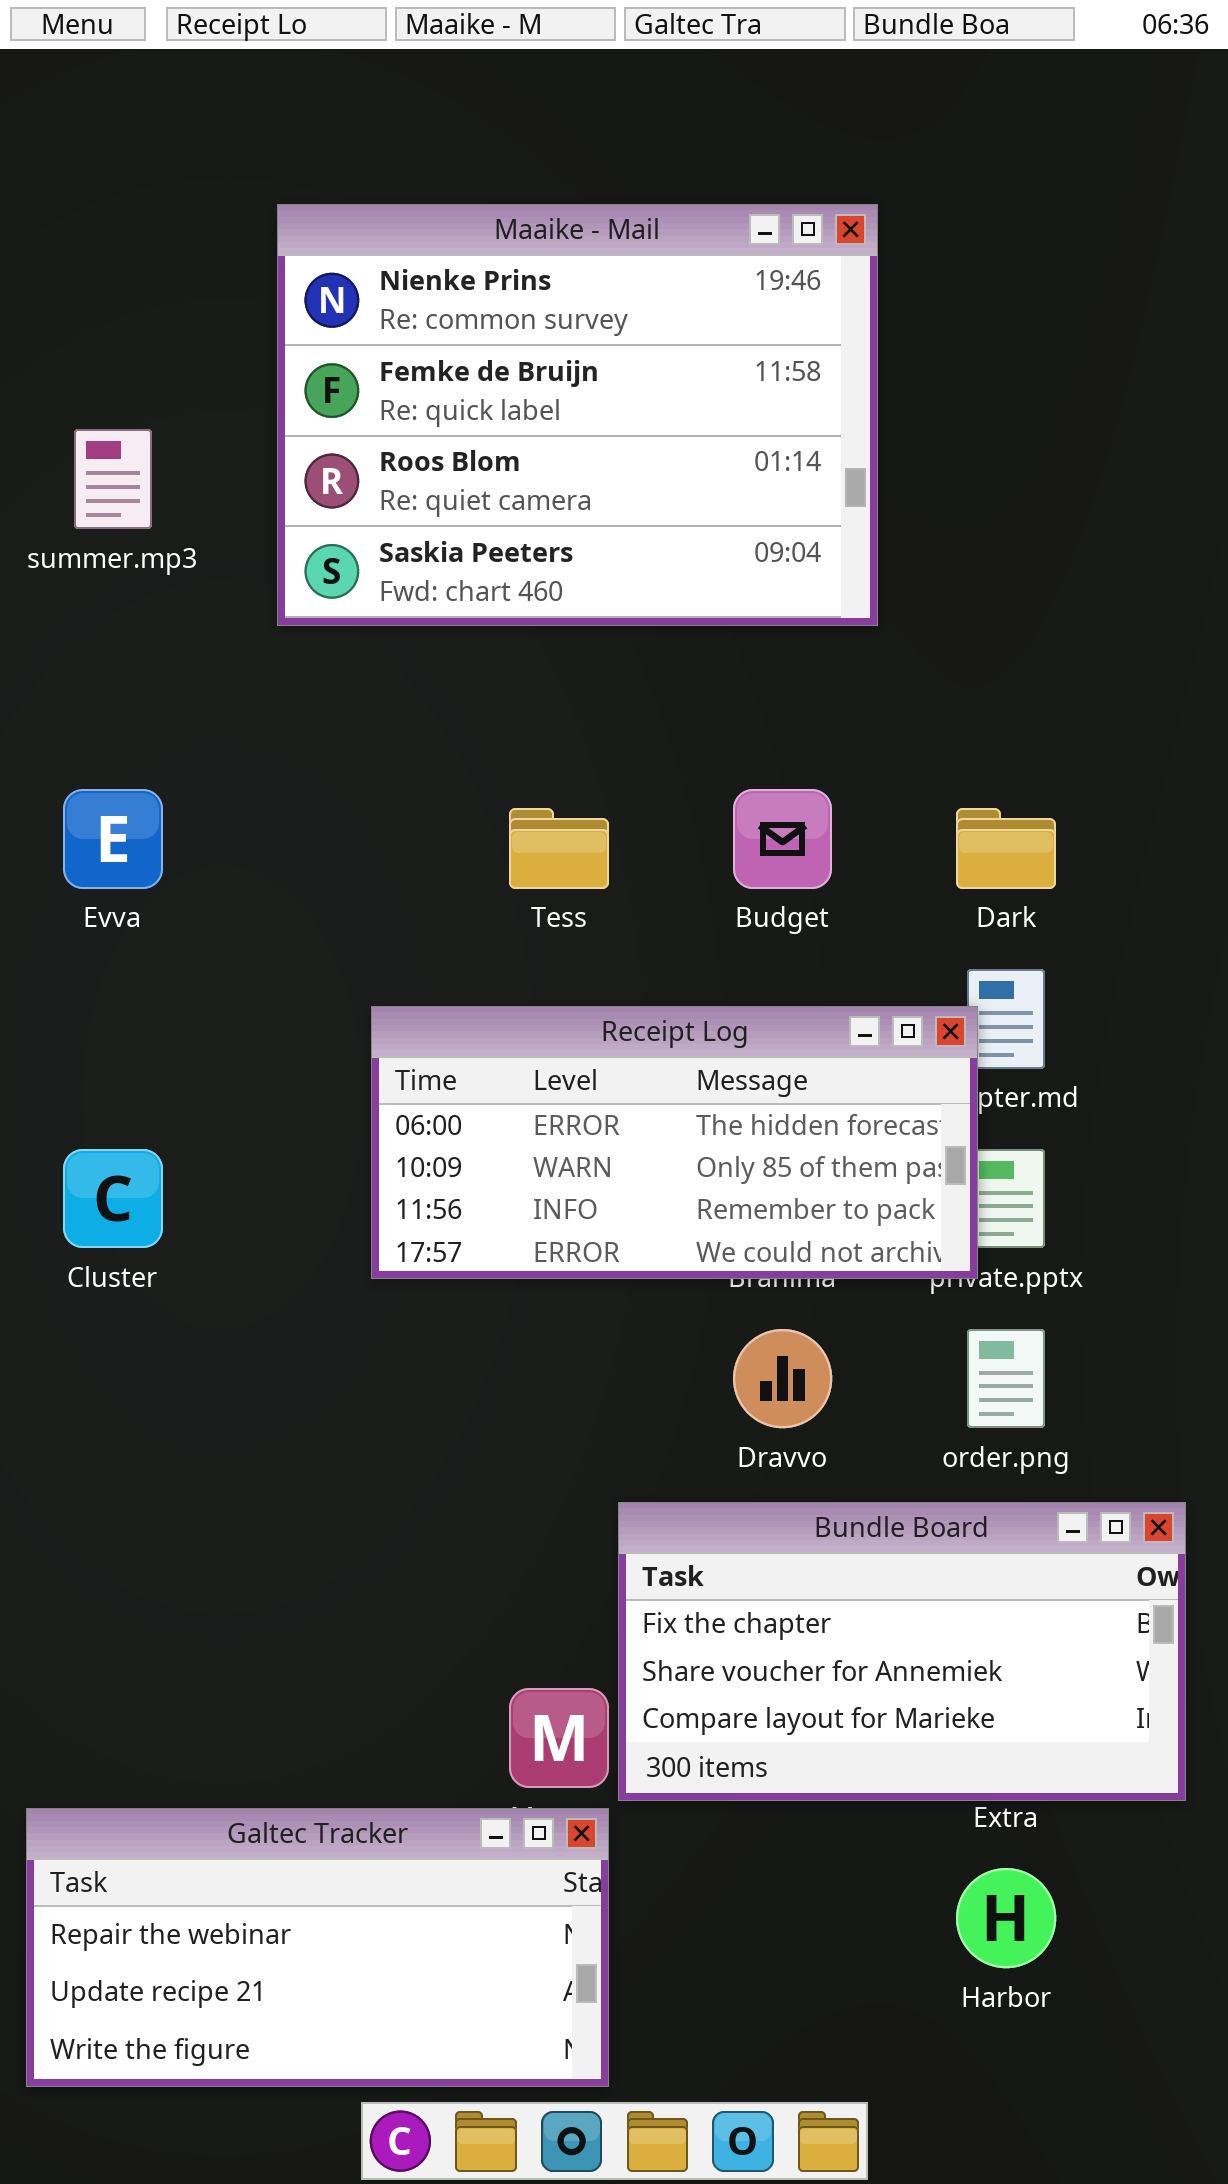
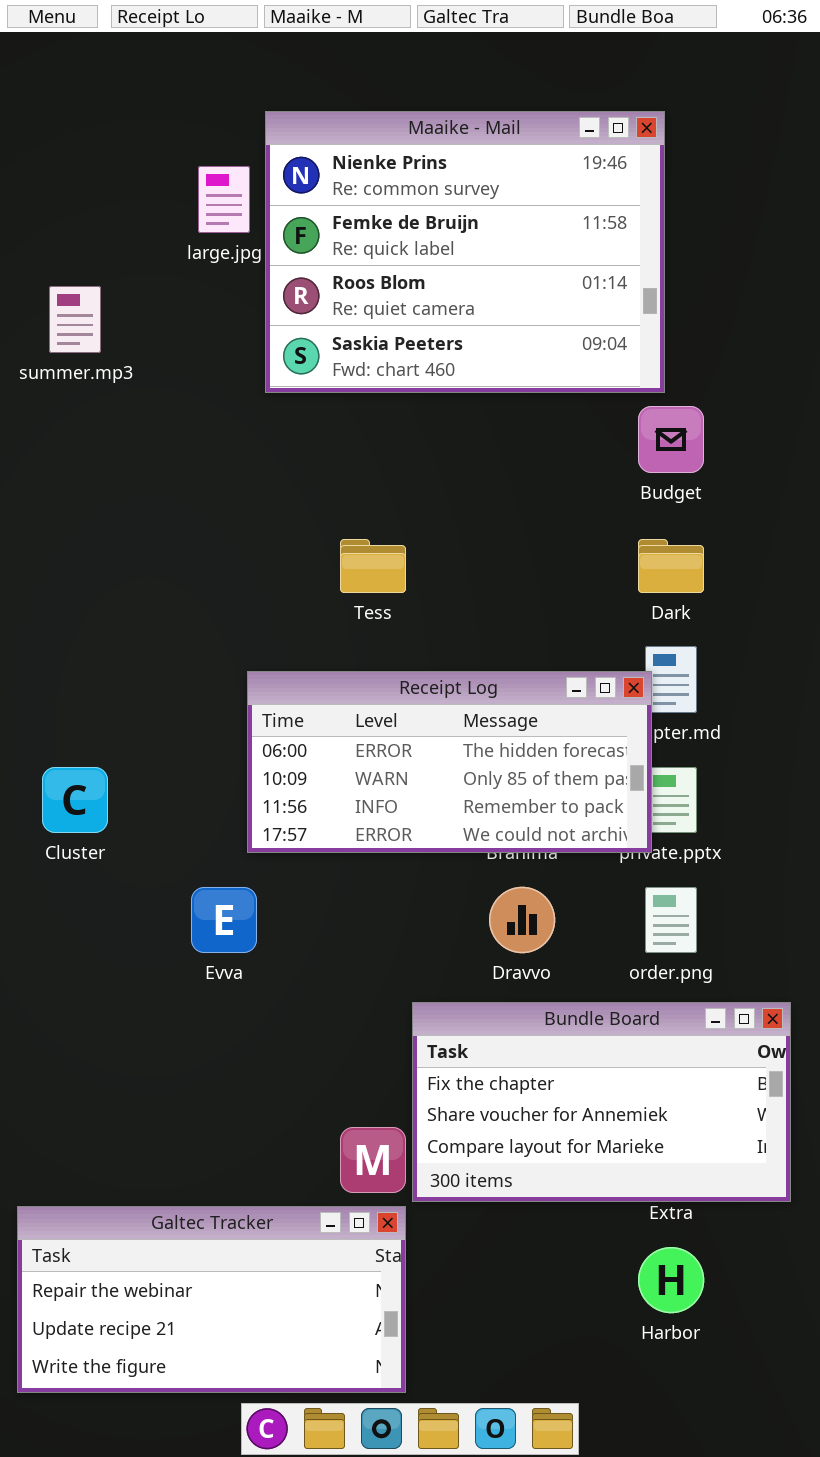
Maaike - Mail: [277,204,878,626] -> [265,111,665,393], moved
Evva: [63,789,163,889] -> [191,887,257,953], moved
Budget: [733,789,832,889] -> [638,406,704,473], moved

